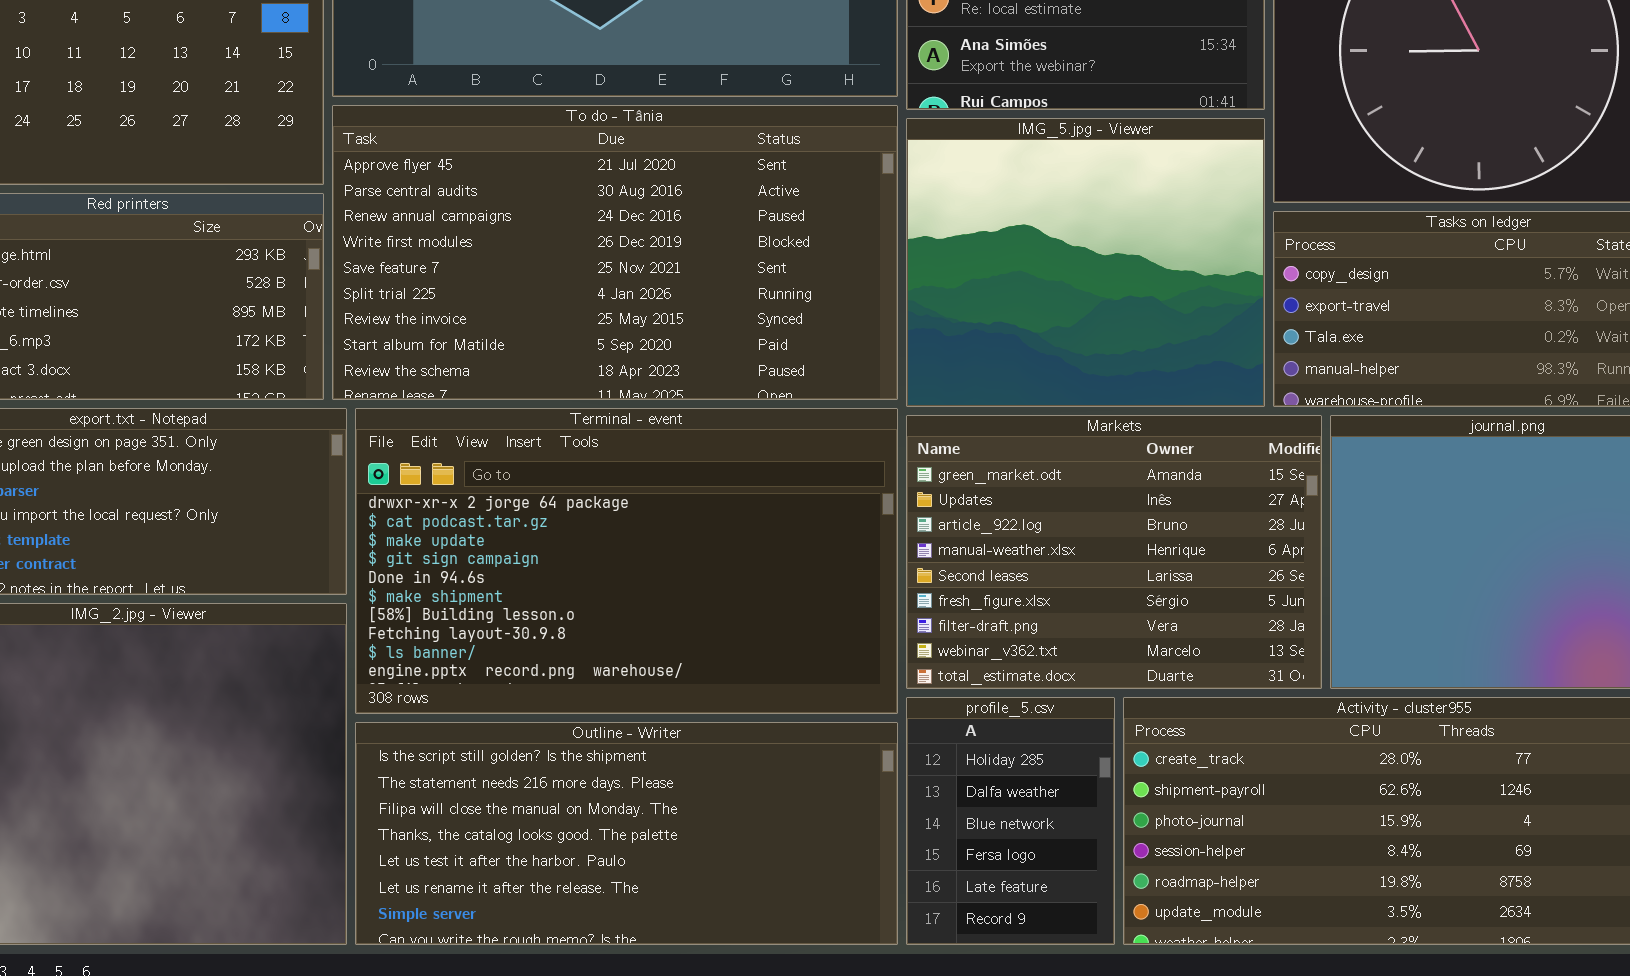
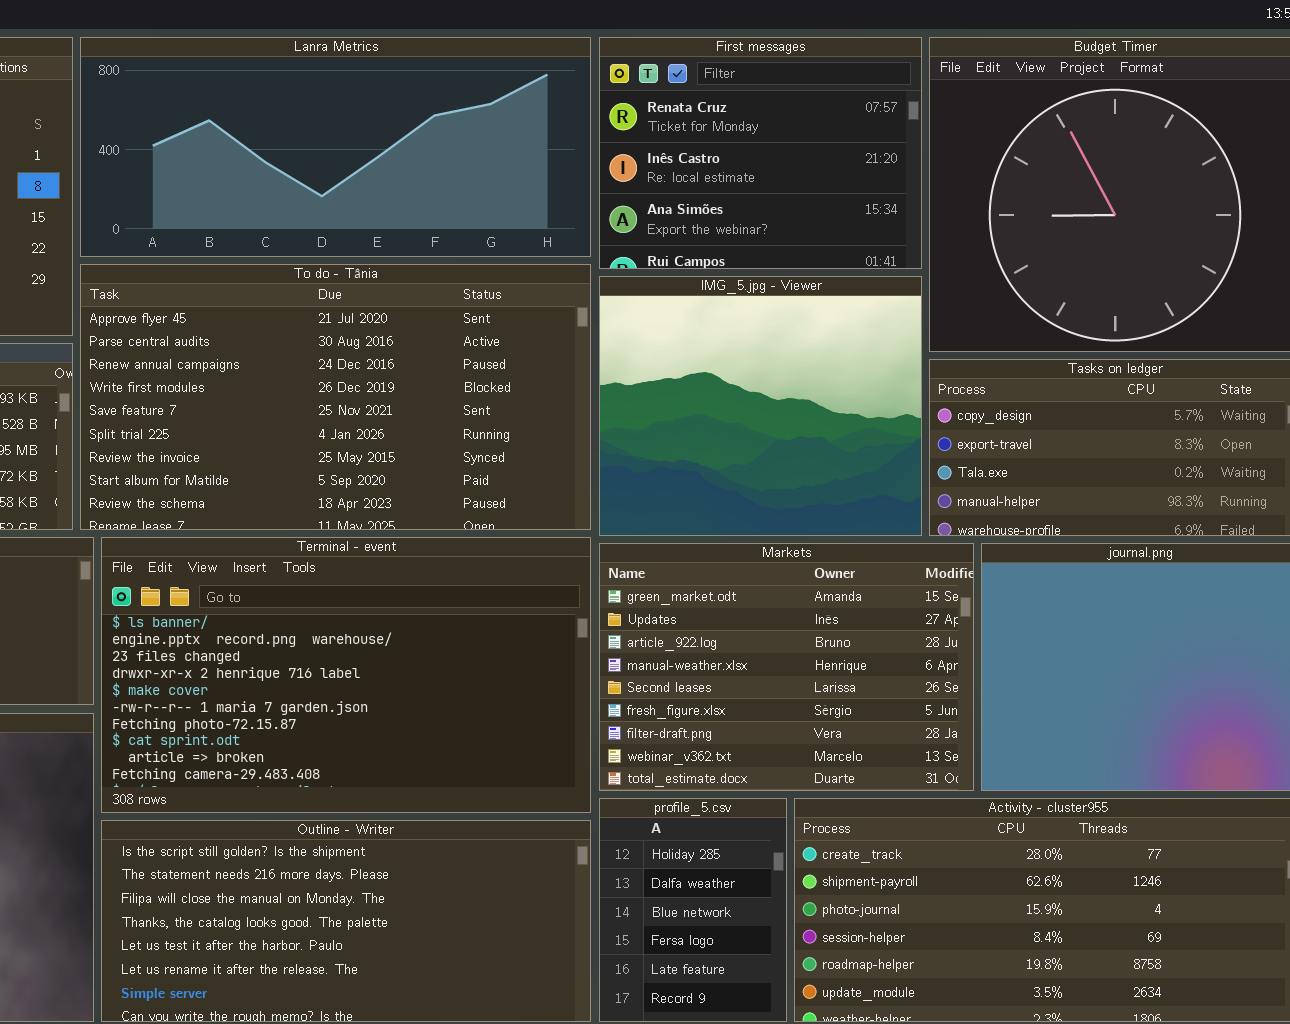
Terminal - event: [355,408,898,714] -> [101,537,591,813], scrolled down 8 rows

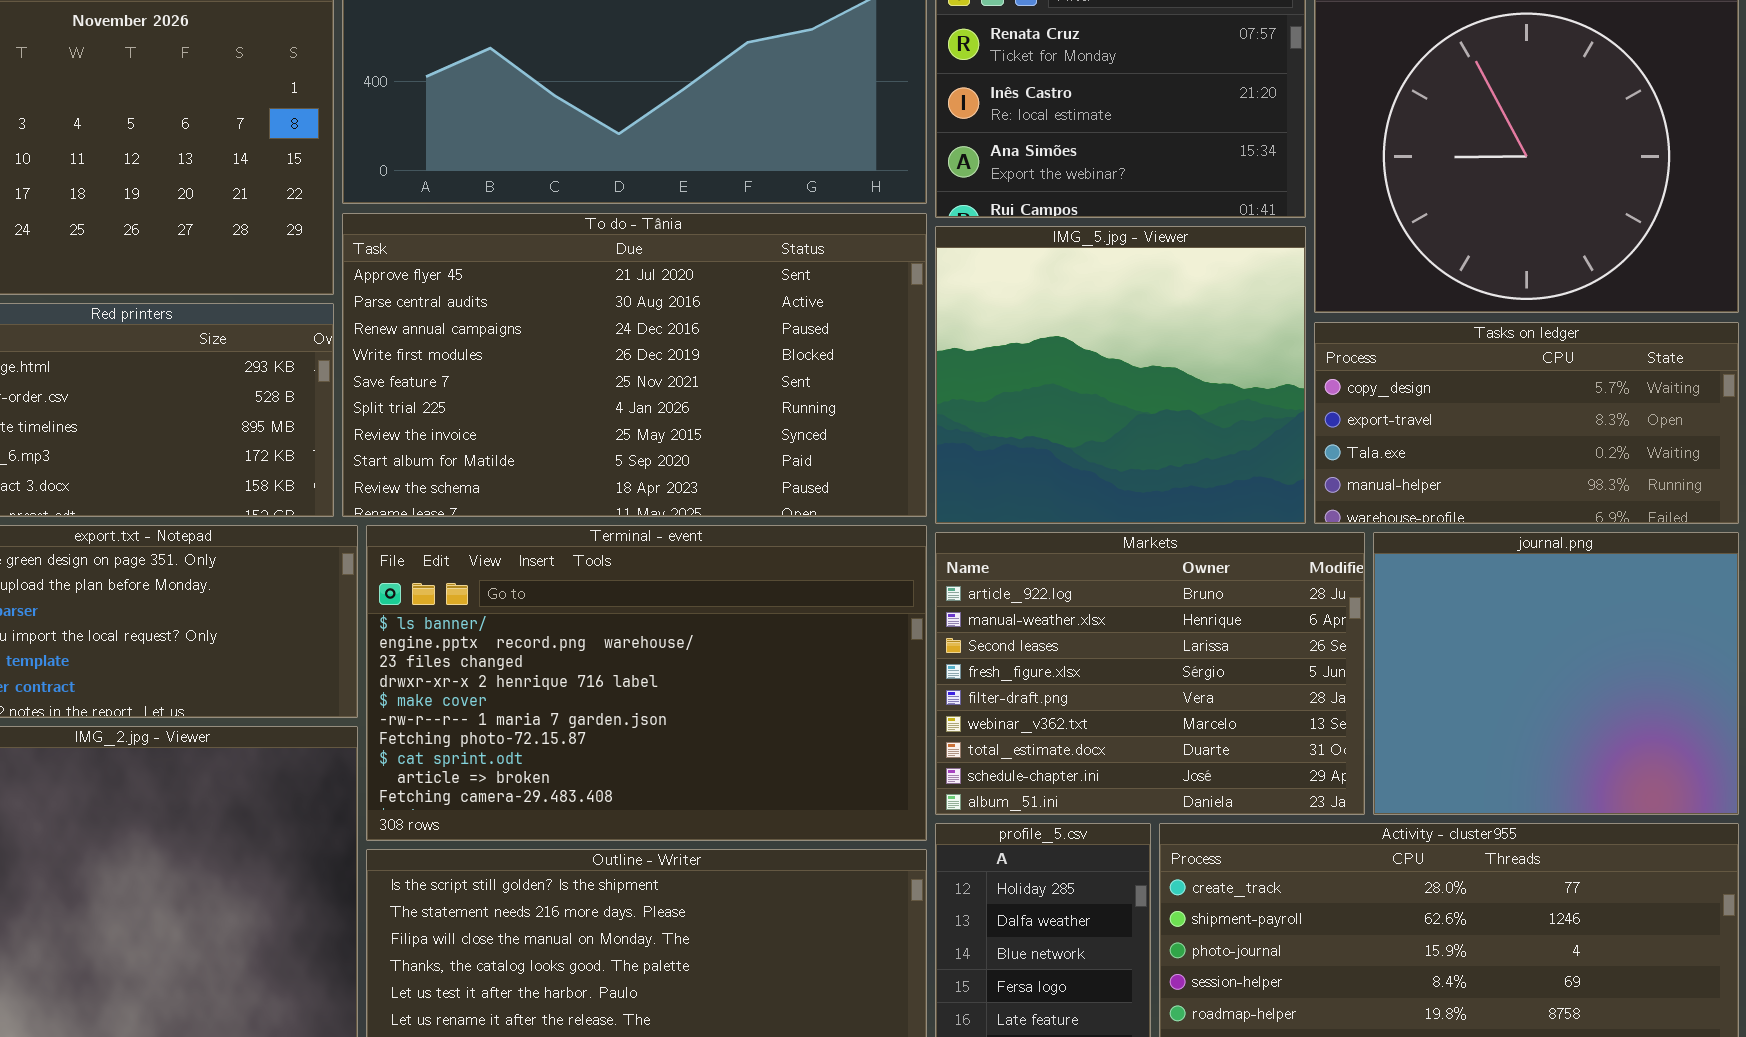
Markets: [599,543,974,791] -> [935,532,1365,815], scrolled down 2 rows

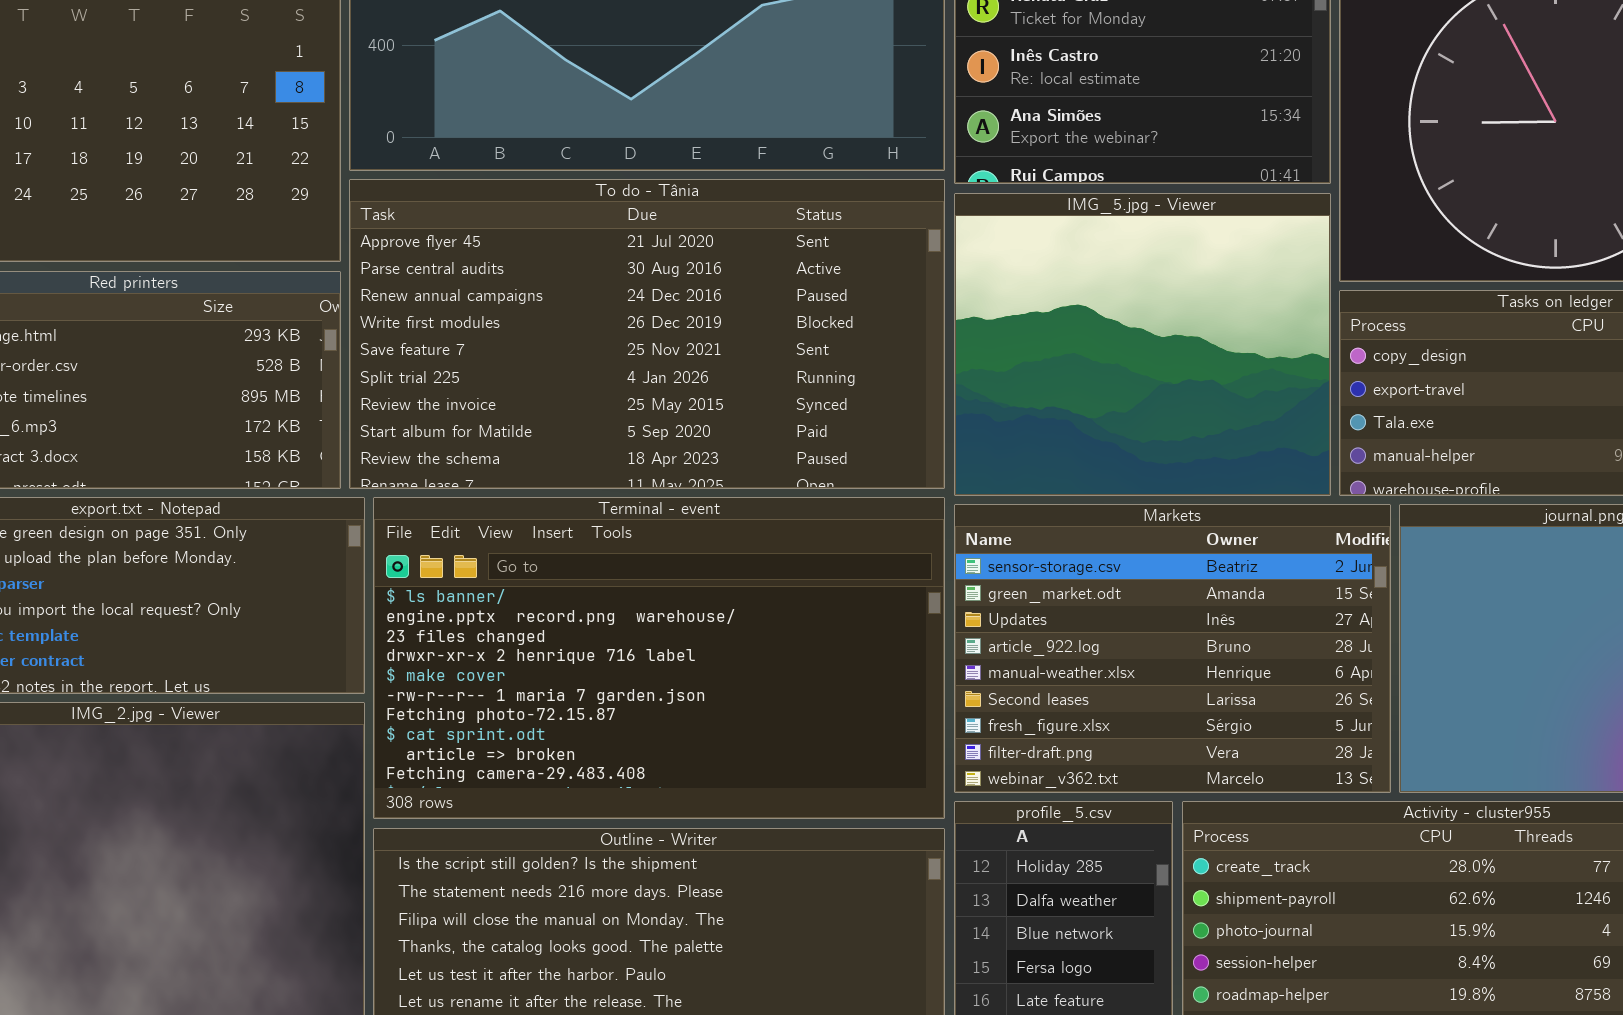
Markets: [935,532,1365,815] -> [954,504,1391,793], scrolled up 3 rows

